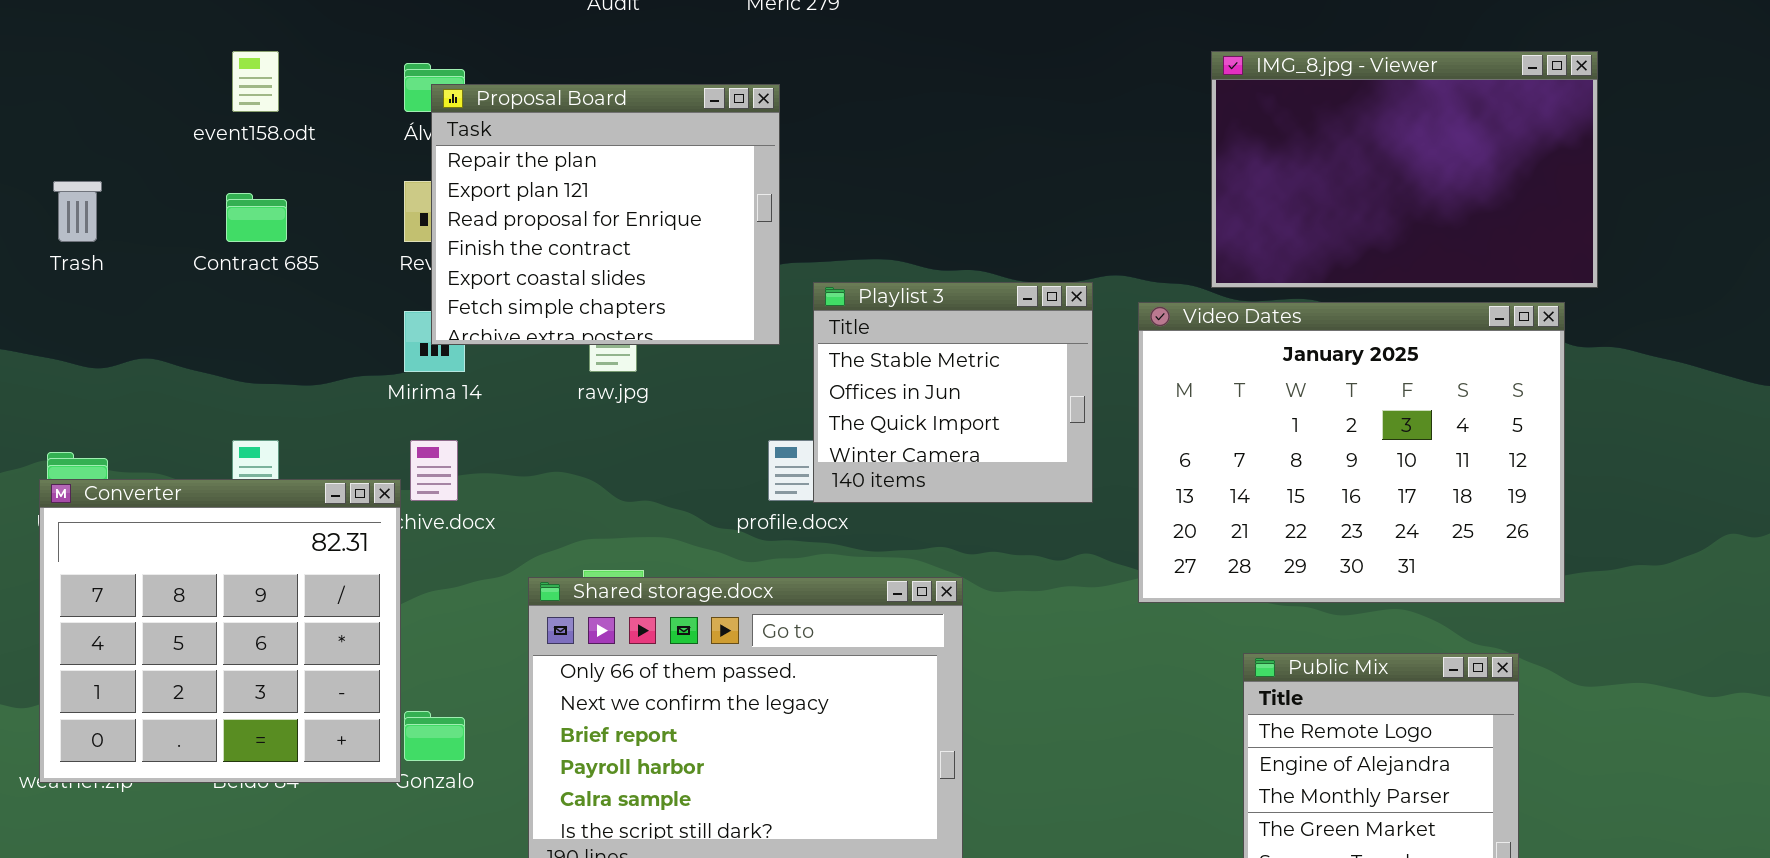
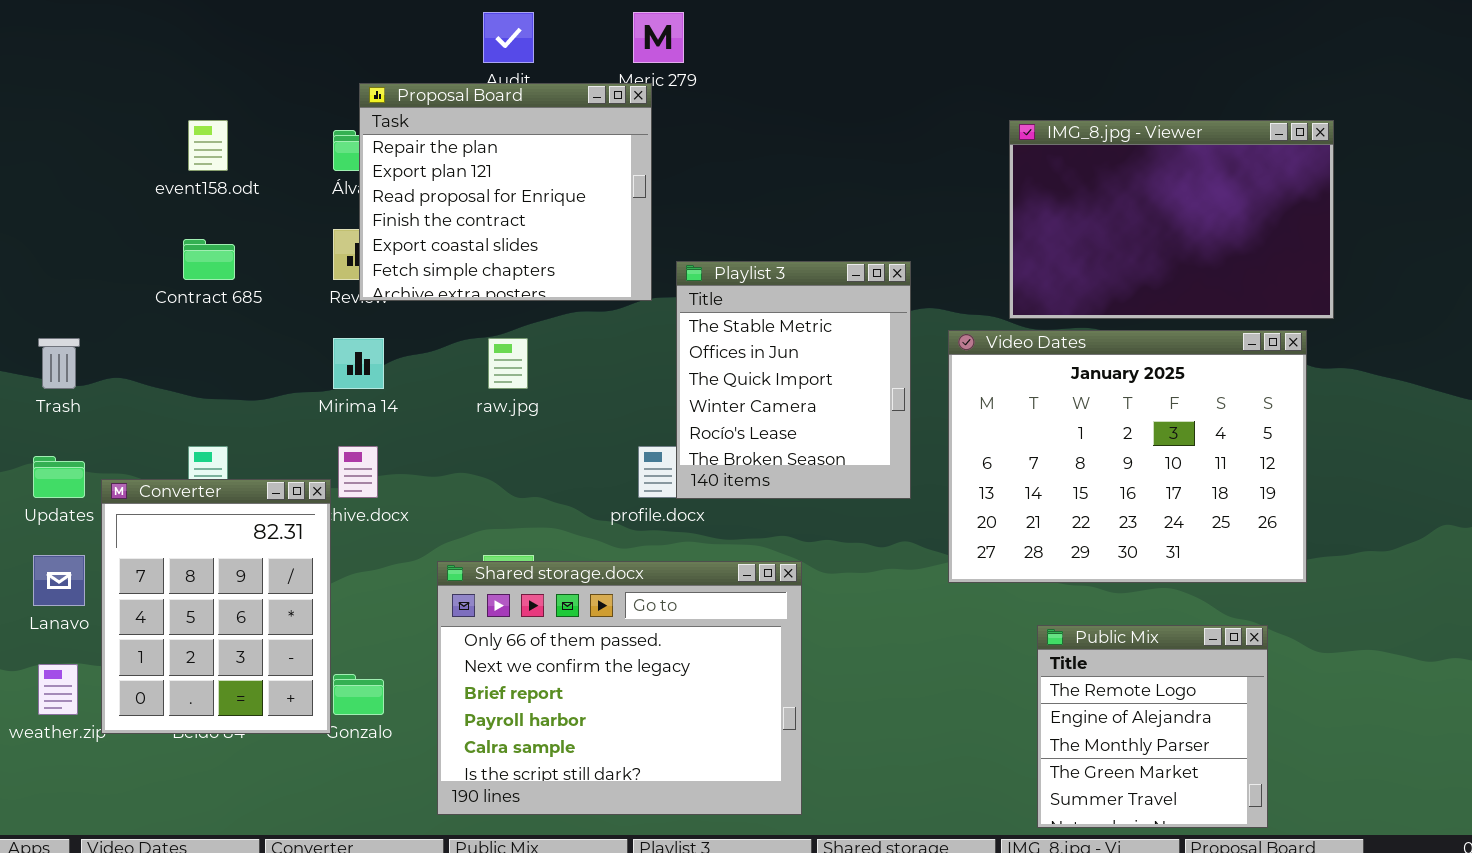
Proposal Board: [431,84,780,345] -> [359,83,652,301], moved
Trash: [53,181,102,242] -> [38,338,80,389], moved
Playlist 3: [813,282,1093,503] -> [676,261,911,499], resized
Converter: [39,479,401,783] -> [101,479,331,734], resized

